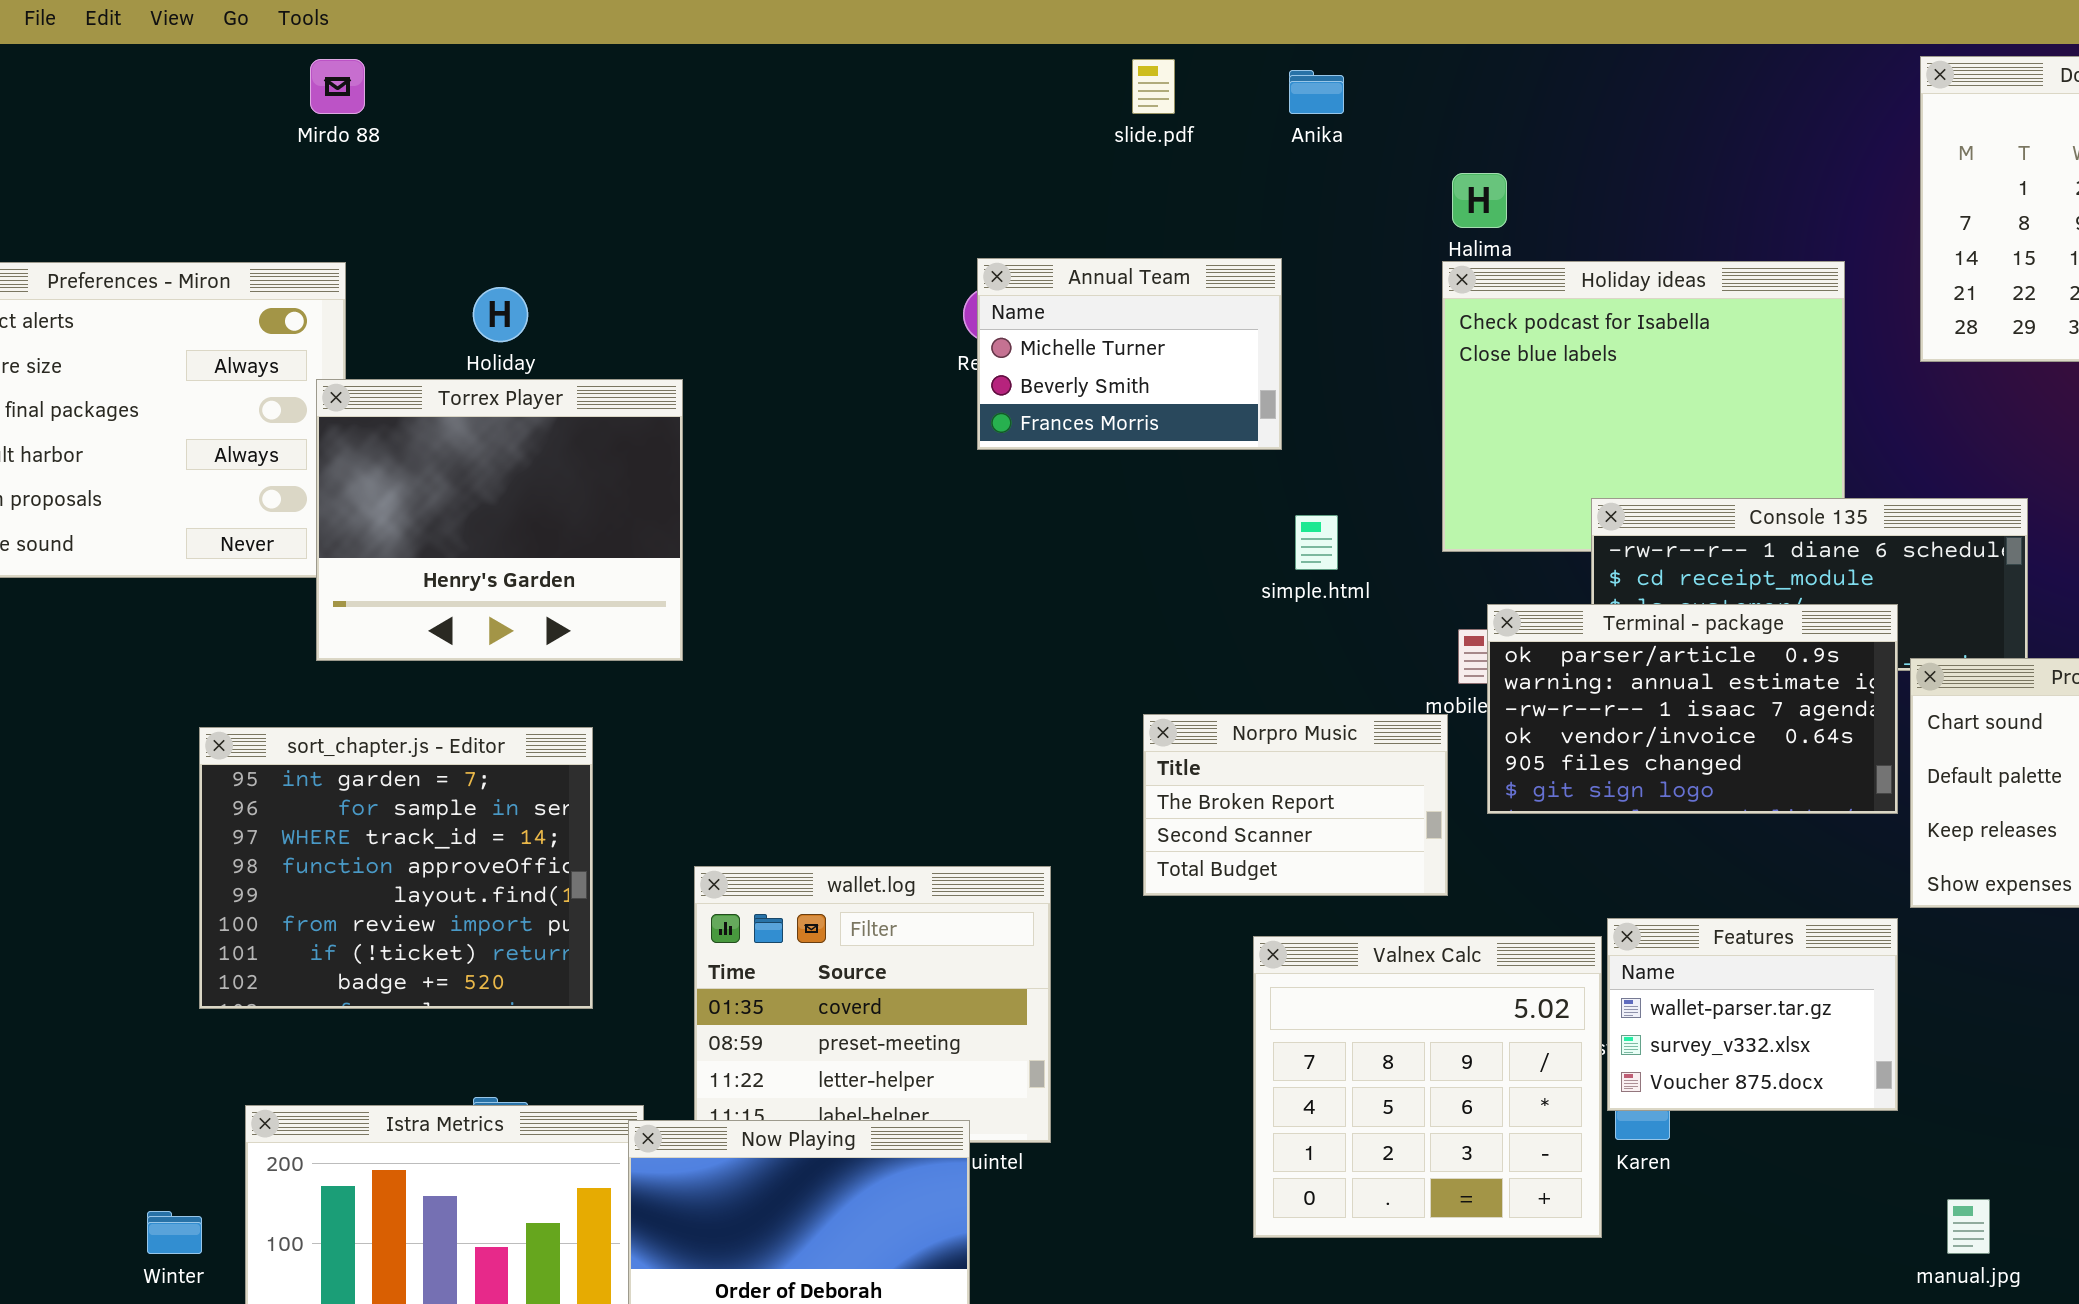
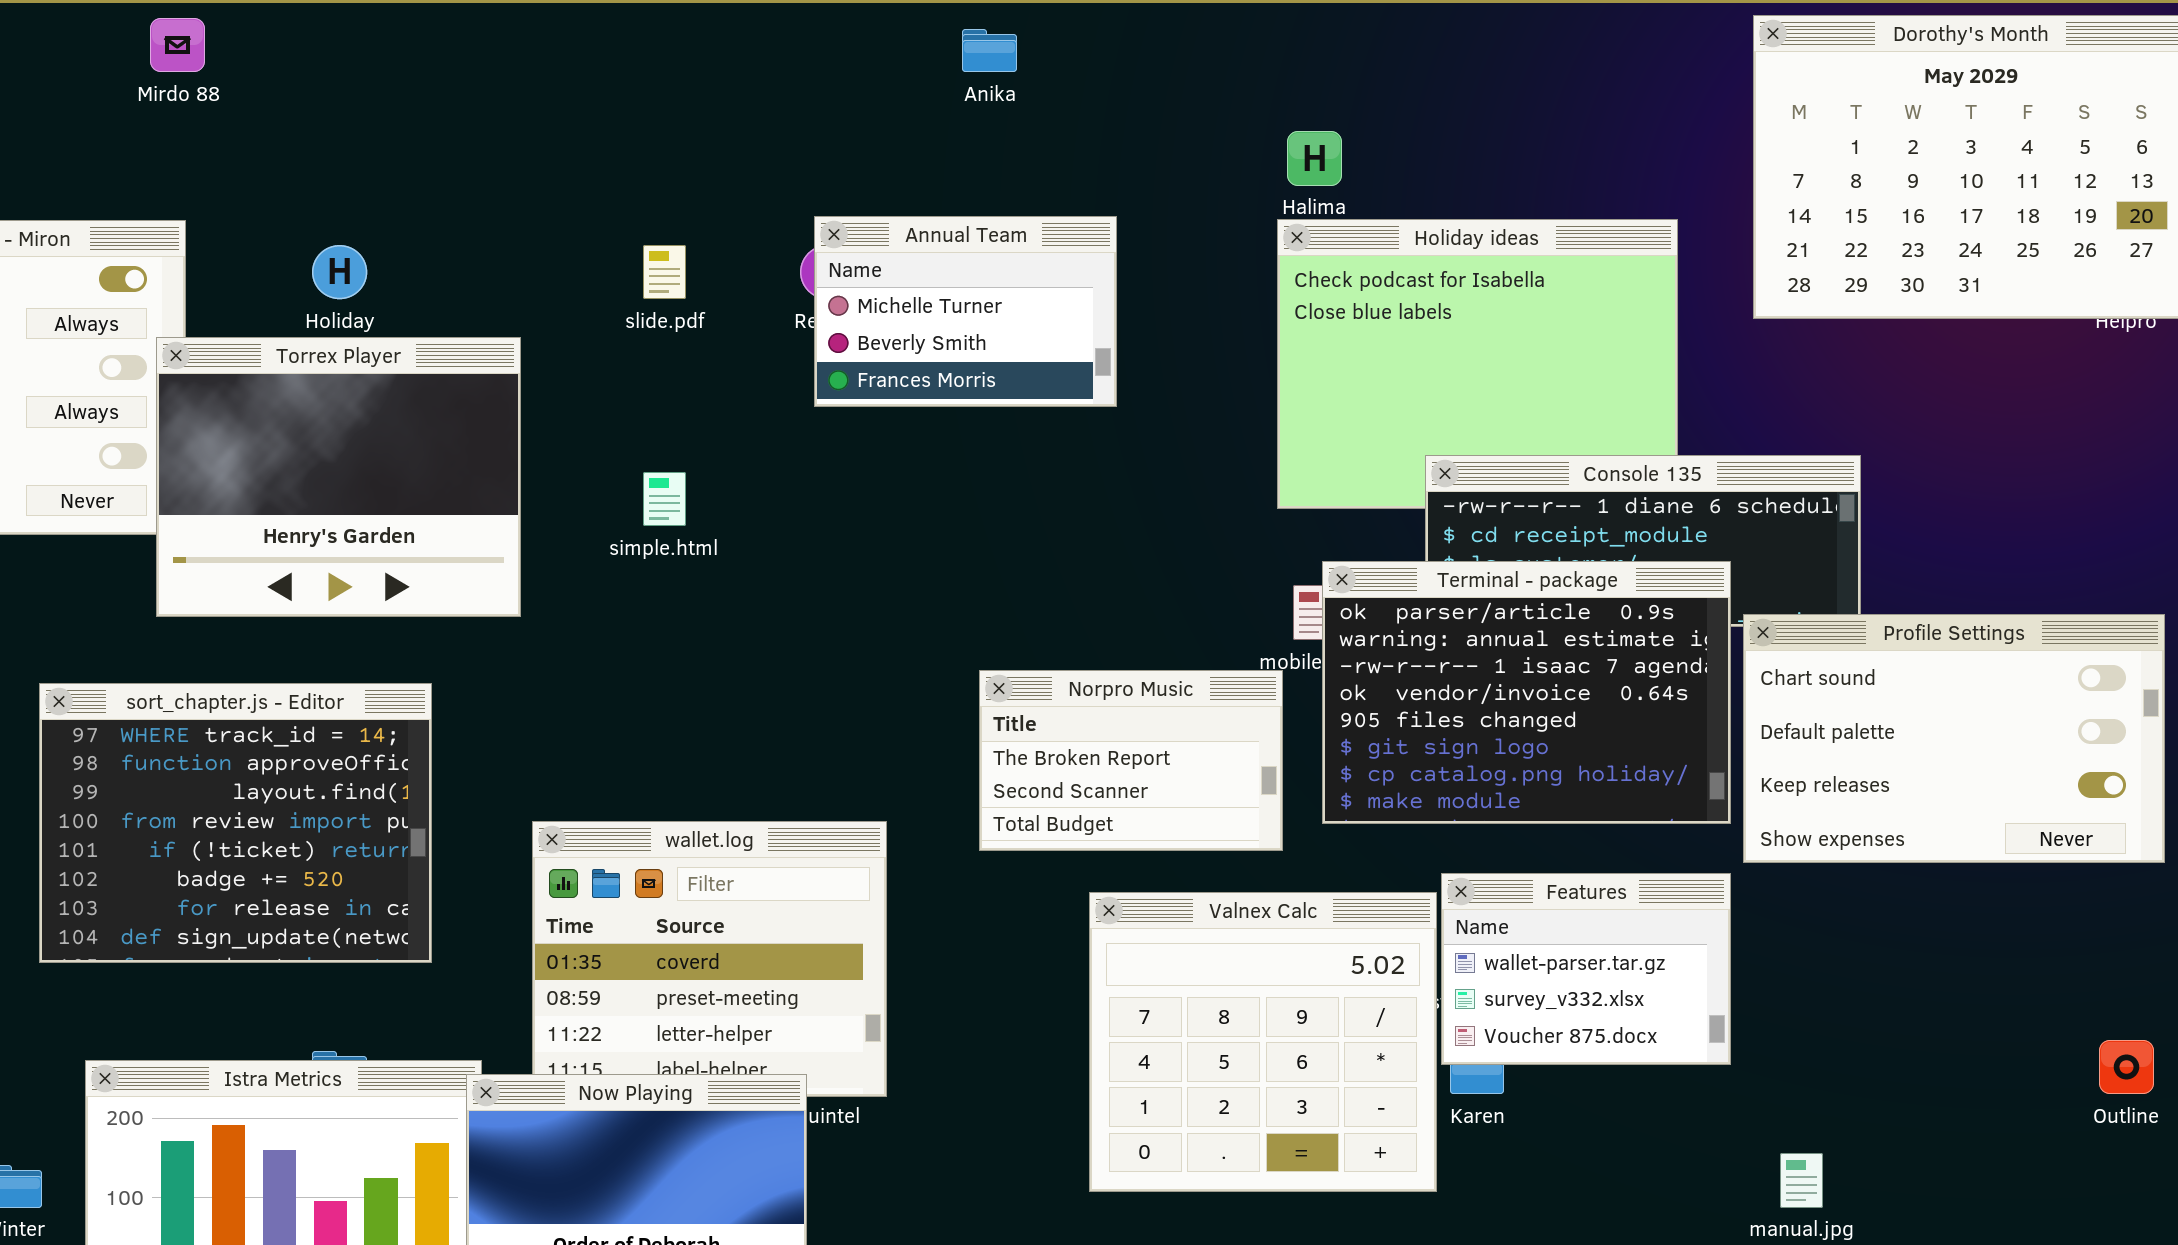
slide.pdf: [1132,59,1175,114] -> [643,245,686,299], moved
Anika: [1289,70,1344,114] -> [962,29,1017,72], moved
simple.html: [1295,515,1338,570] -> [643,472,686,526], moved
Terminal - package: [1487,604,1898,814] -> [1322,561,1731,824], resized
sort_chapter.js - Editor: [199,727,593,1009] -> [39,683,432,963], scrolled down 2 rows

